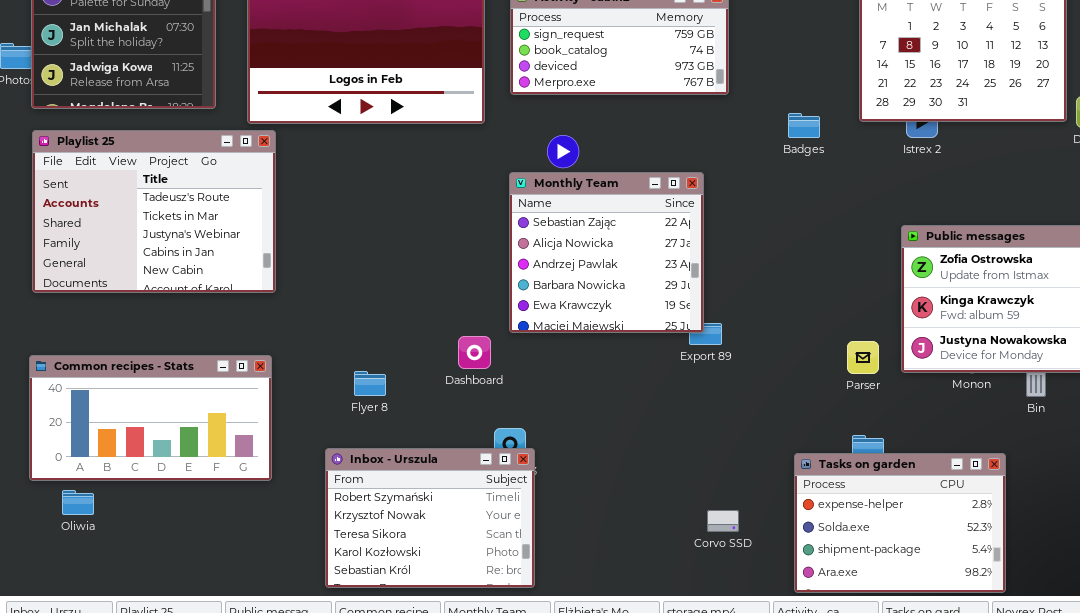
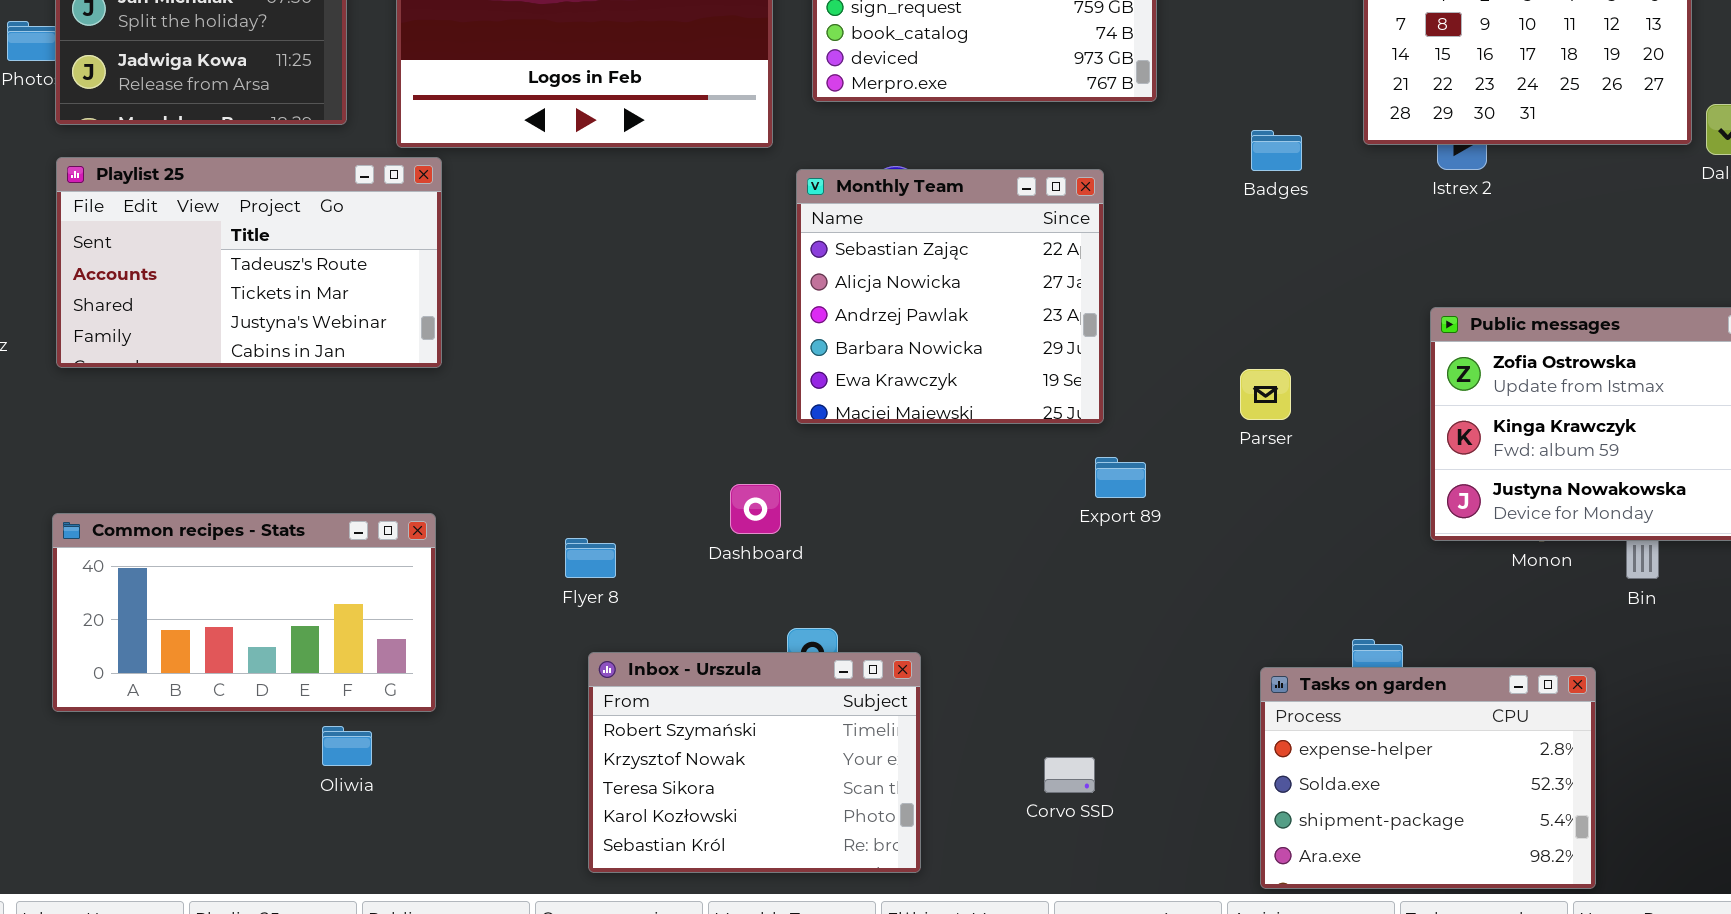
Playlist 25: [32,130,276,293] -> [56,157,442,368], resized
Monthly Team: [509,172,704,333] -> [796,169,1104,424], moved
Parser: [847,341,879,374] -> [1240,369,1291,420], moved
Inbox - Urszula: [325,448,535,588] -> [588,652,921,873], moved
Oliwia: [62,490,94,515] -> [322,726,372,766], moved
Corvo SSD: [707,510,739,532] -> [1044,757,1095,793], moved

